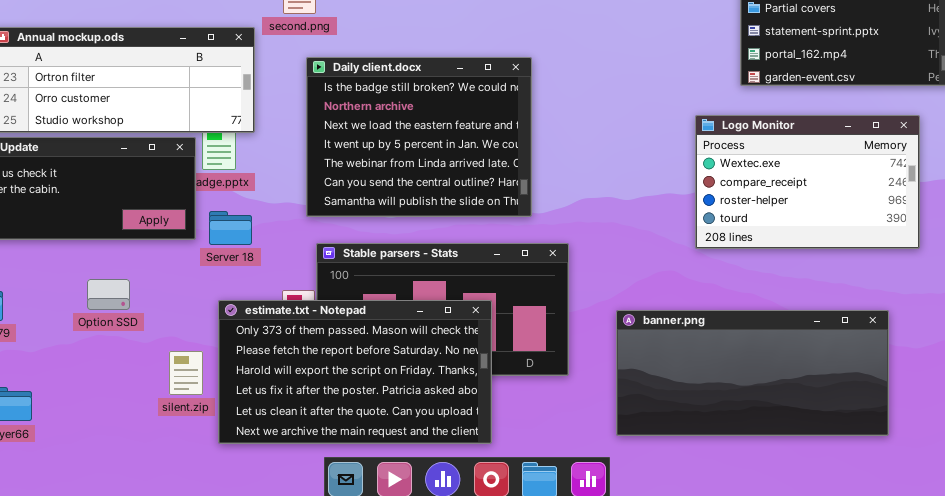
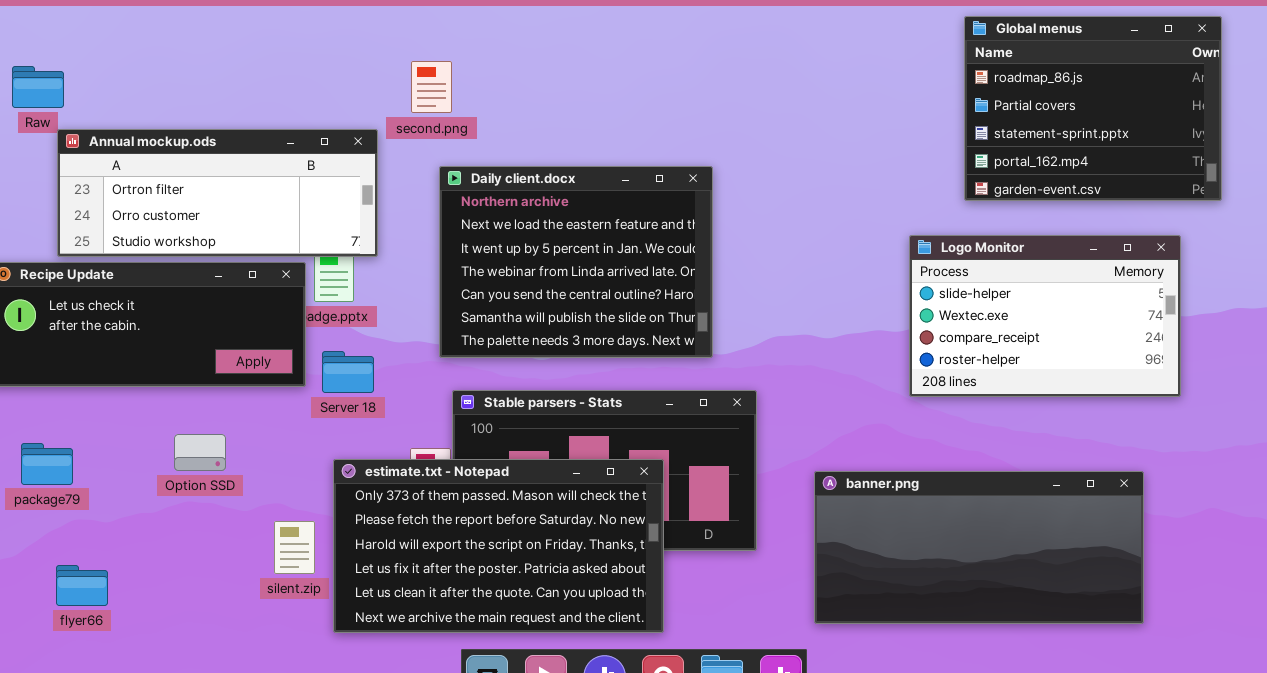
Daily client.docx: [306,57,532,217] -> [439,166,713,358], scrolled down 1 row
Logo Monitor: [695,115,920,249] -> [909,235,1181,397], scrolled up 1 row

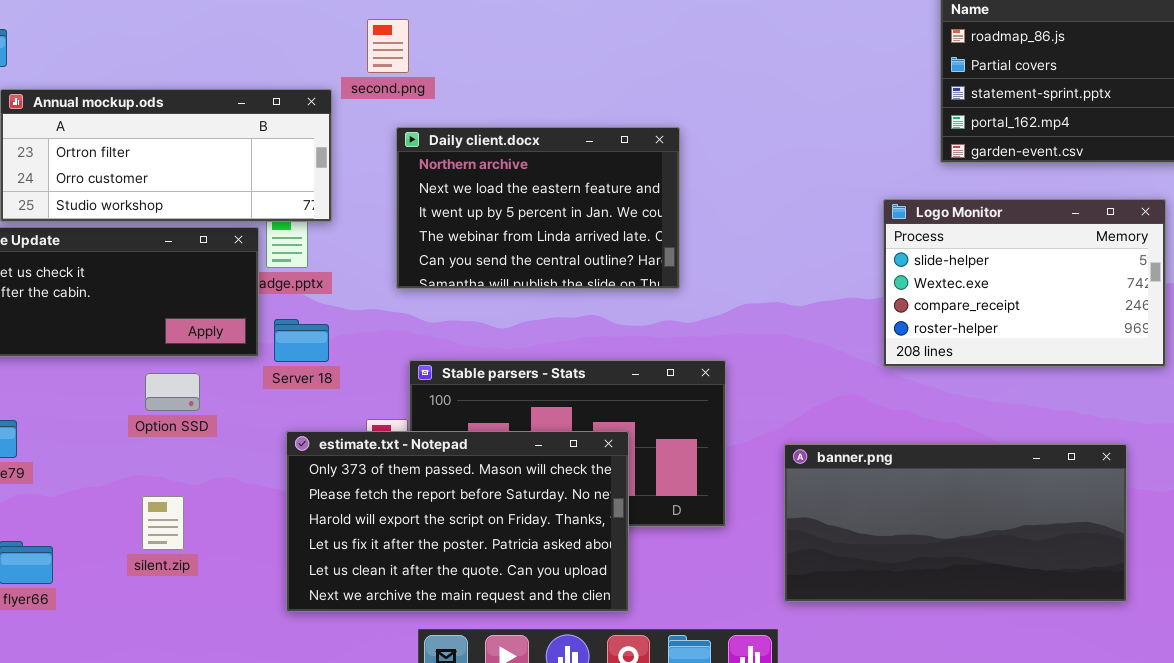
Daily client.docx: [439,166,713,358] -> [396,127,680,289], resized
Option SSD: [174,434,226,471] -> [145,373,200,411], moved
silent.zip: [274,521,315,574] -> [142,496,184,550], moved

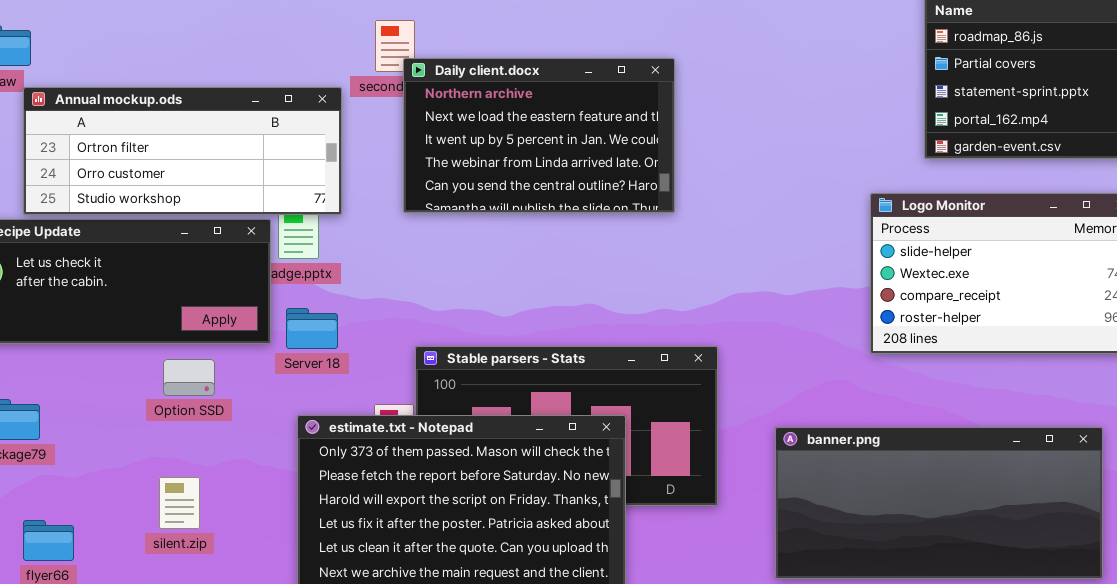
Daily client.docx: [396,127,680,289] -> [403,58,675,213], moved

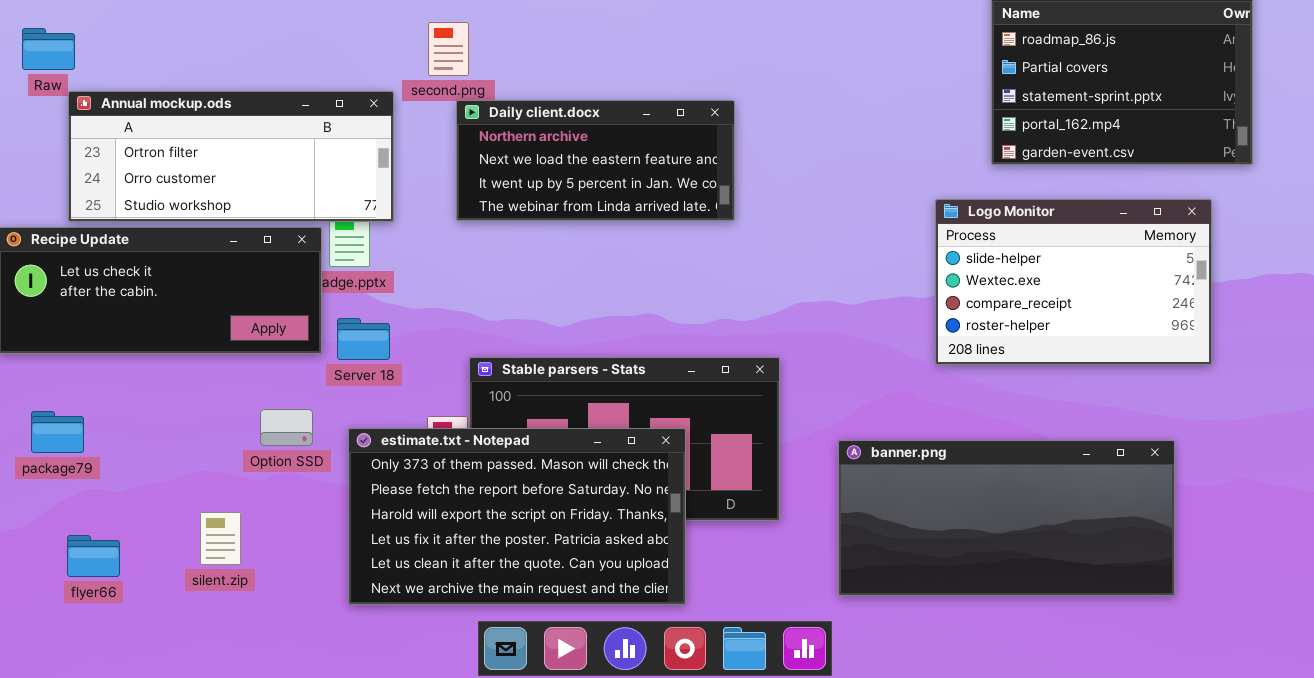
Daily client.docx: [403,58,675,213] -> [456,100,735,221], resized
Option SSD: [163,359,215,396] -> [260,409,313,446], moved
silent.zip: [159,477,200,529] -> [200,512,241,565], moved

